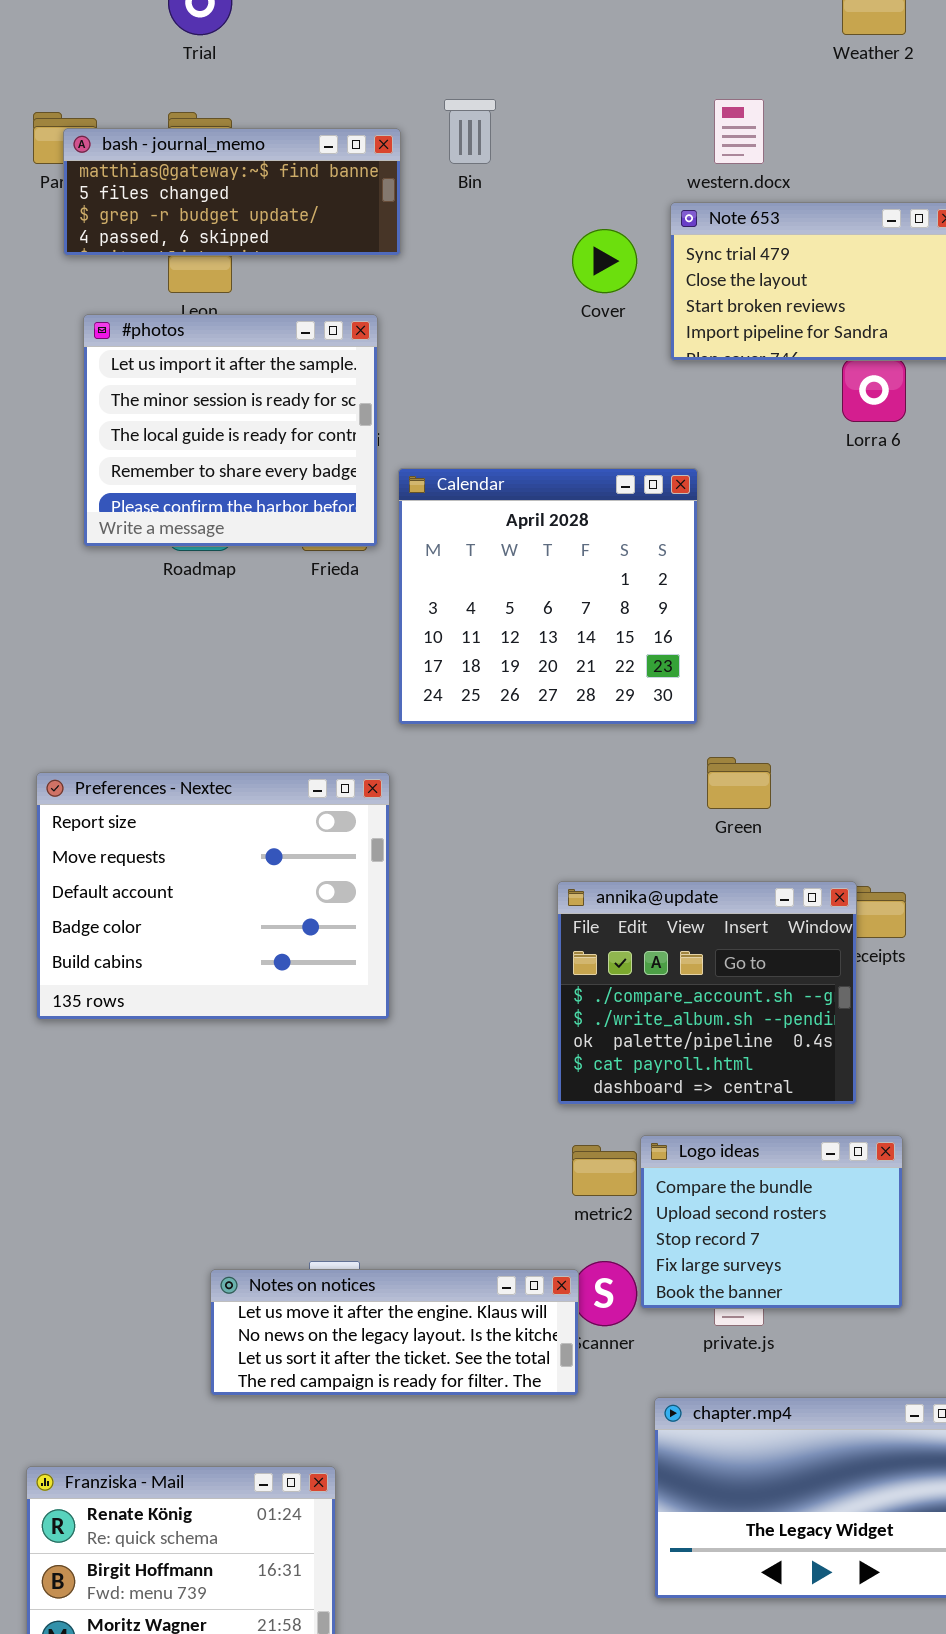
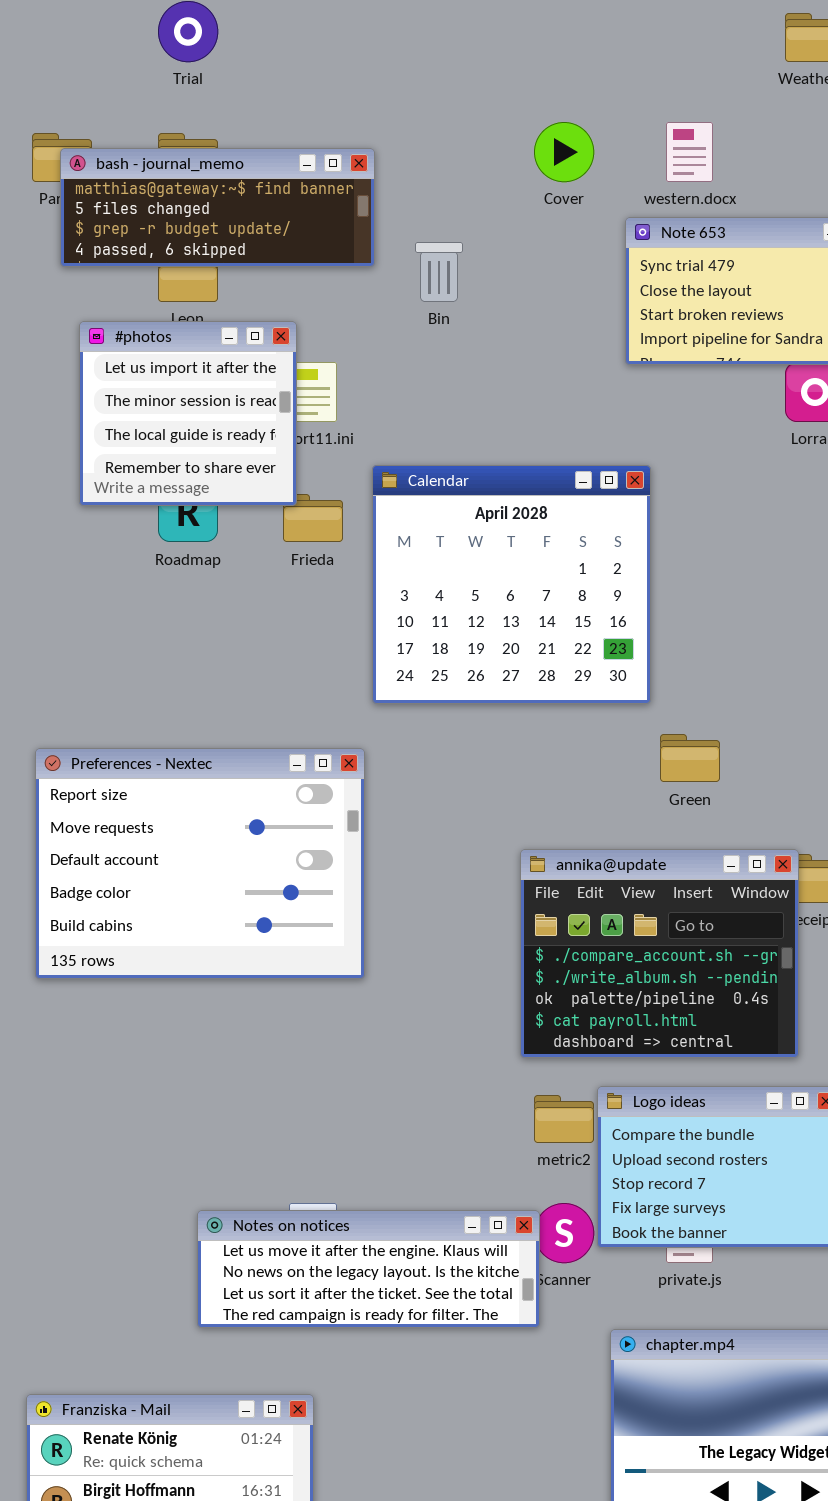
Bin: [444,99,496,164] -> [415,242,463,302], moved
Cover: [572,229,637,293] -> [534,122,594,182], moved
#photos: [83,314,378,547] -> [79,321,297,506], resized

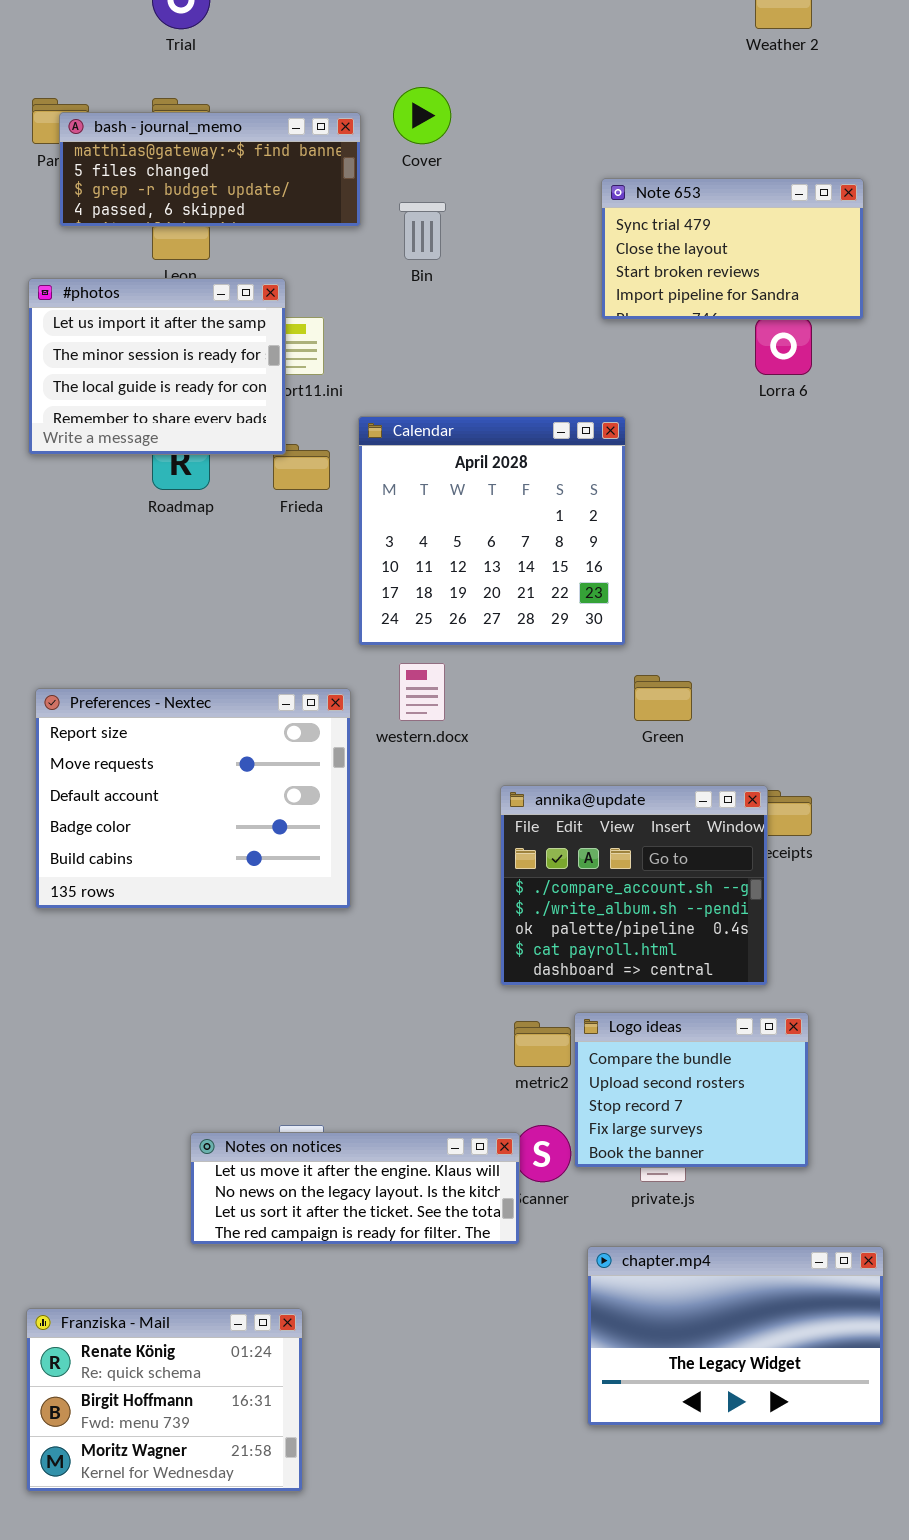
Cover: [534,122,594,182] -> [393,87,451,144], moved
western.docx: [666,122,713,182] -> [399,663,445,721], moved
#photos: [79,321,297,506] -> [28,278,286,455], resized

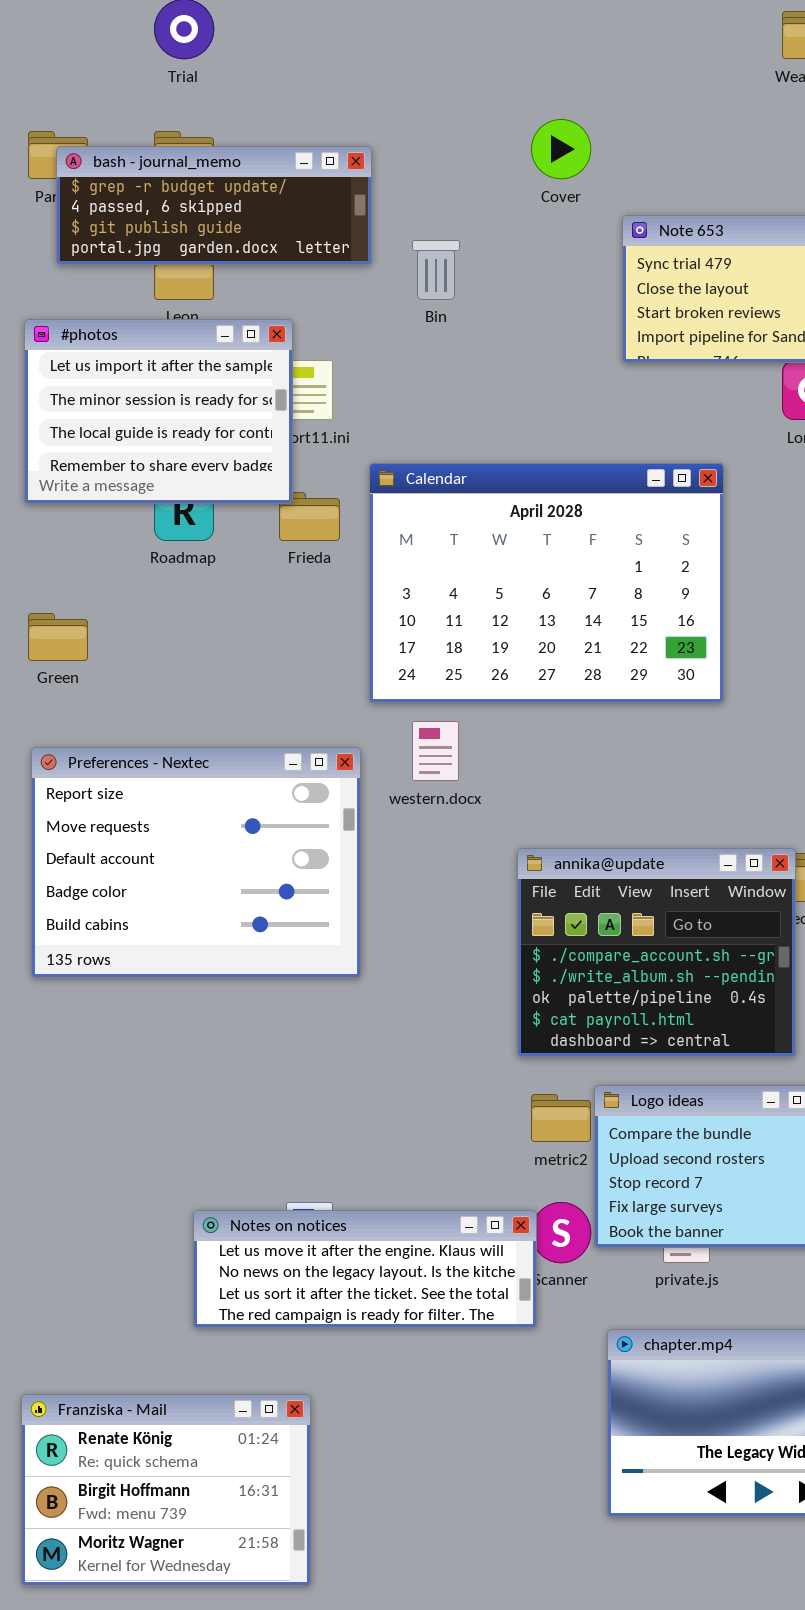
Cover: [393,87,451,144] -> [531,119,591,179], moved
bash - journal_memo: [59,112,361,227] -> [56,146,372,265], scrolled down 2 rows
Calendar: [358,416,626,646] -> [369,463,724,703], resized
Green: [634,675,692,721] -> [28,613,88,661], moved

